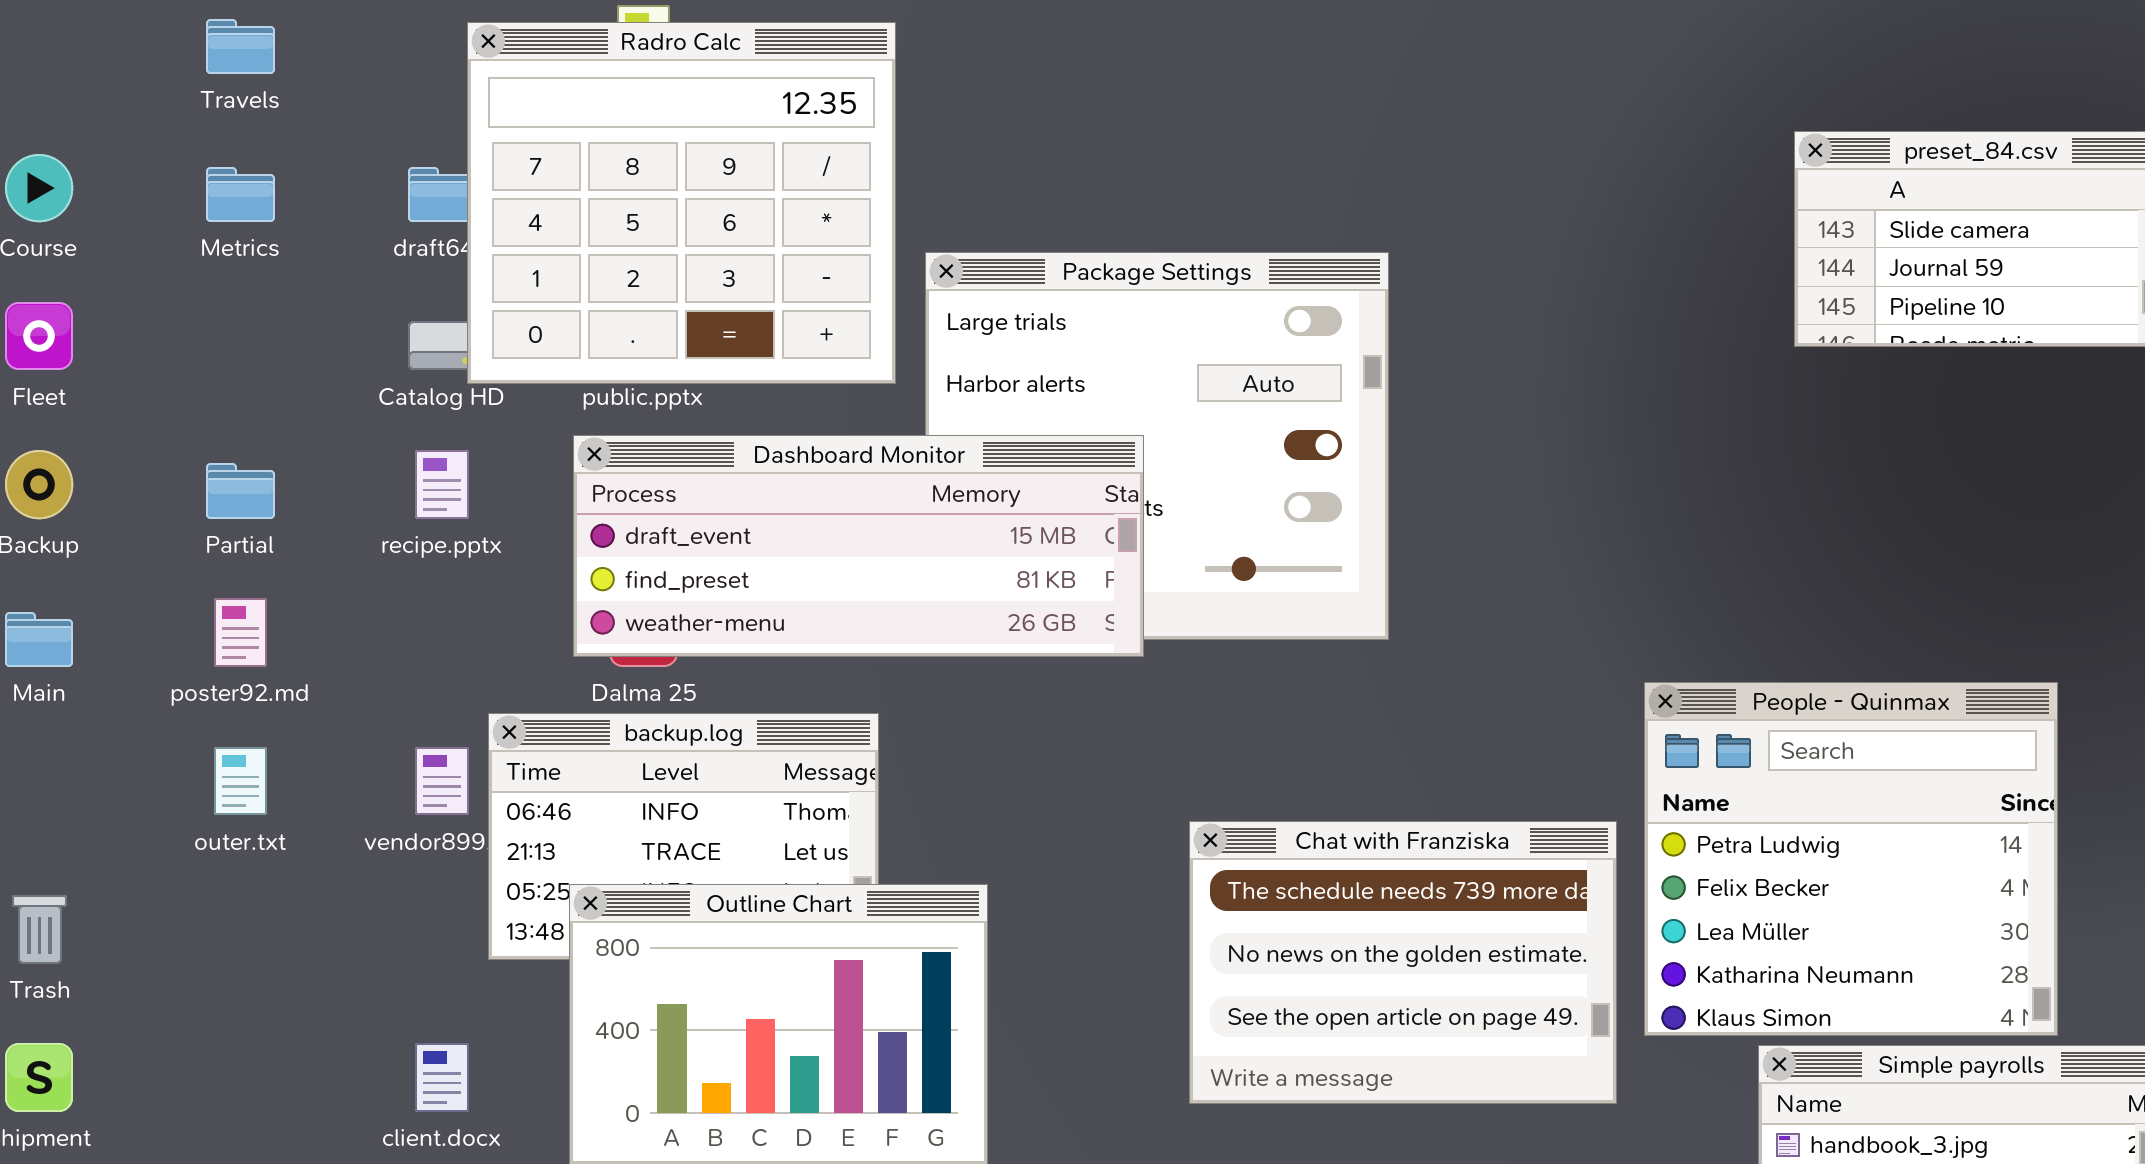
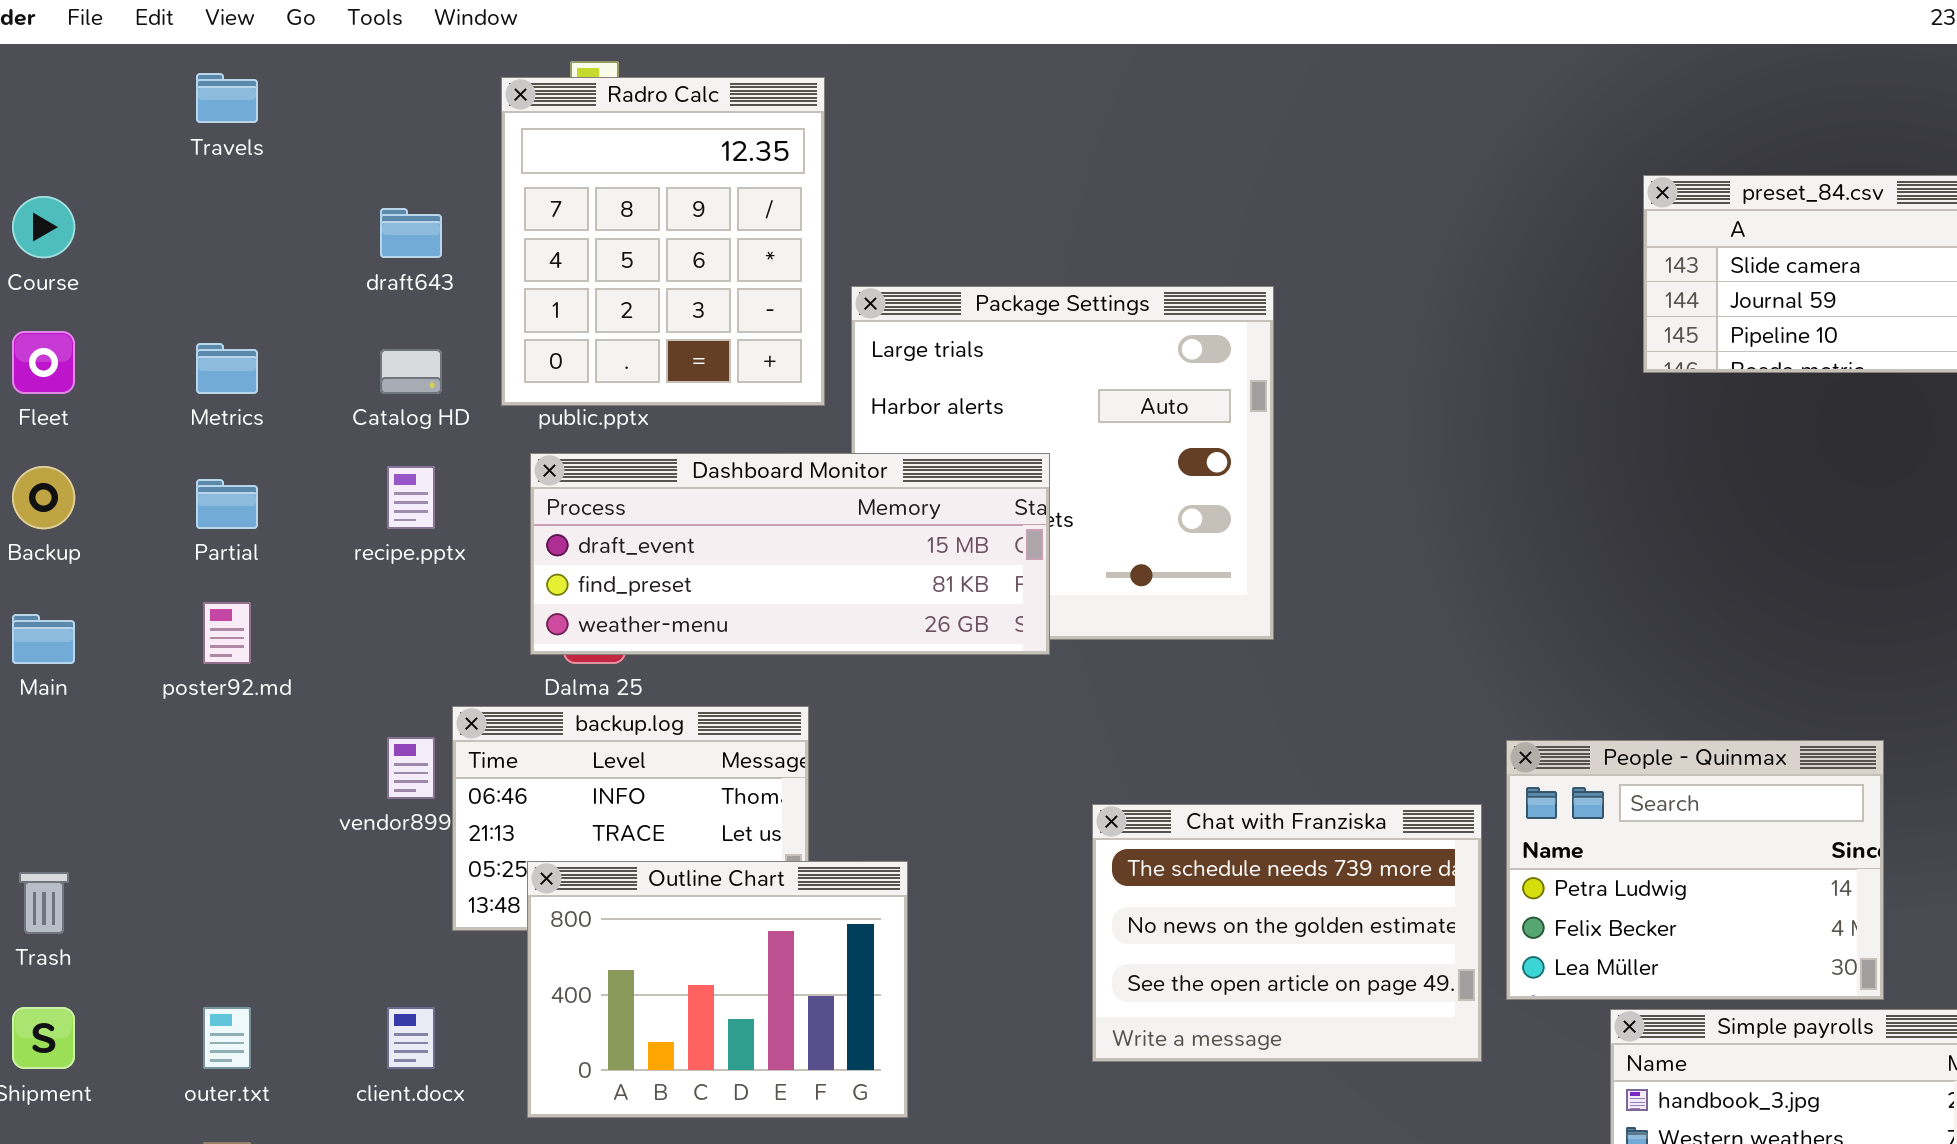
Radro Calc: [467,22,896,384] -> [501,77,825,406], resized
Metrics: [206,167,275,222] -> [196,343,258,394], moved
People - Quinmax: [1644,682,2058,1036] -> [1506,740,1884,1000], resized
outer.txt: [214,747,267,815] -> [203,1007,251,1069], moved

